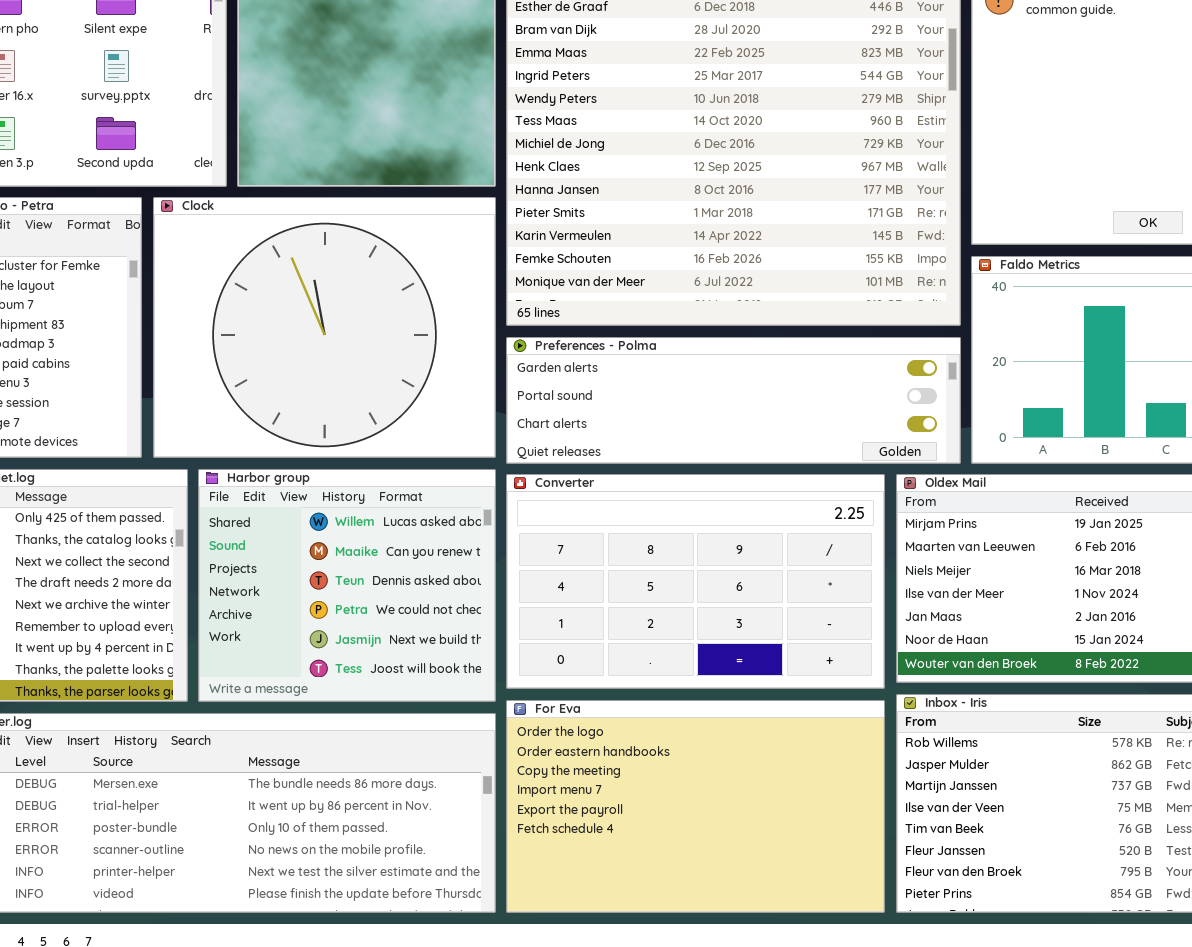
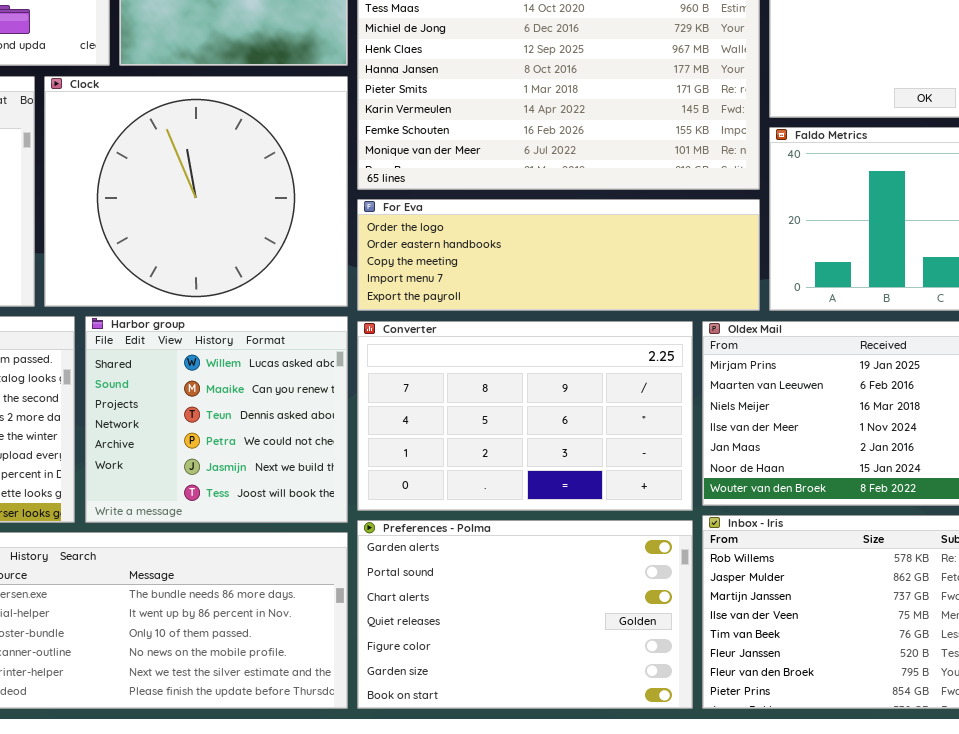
Preferences - Polma: [506,337,961,464] -> [357,520,693,709], moved, resized
For Eva: [506,700,885,913] -> [357,199,760,311], moved, resized

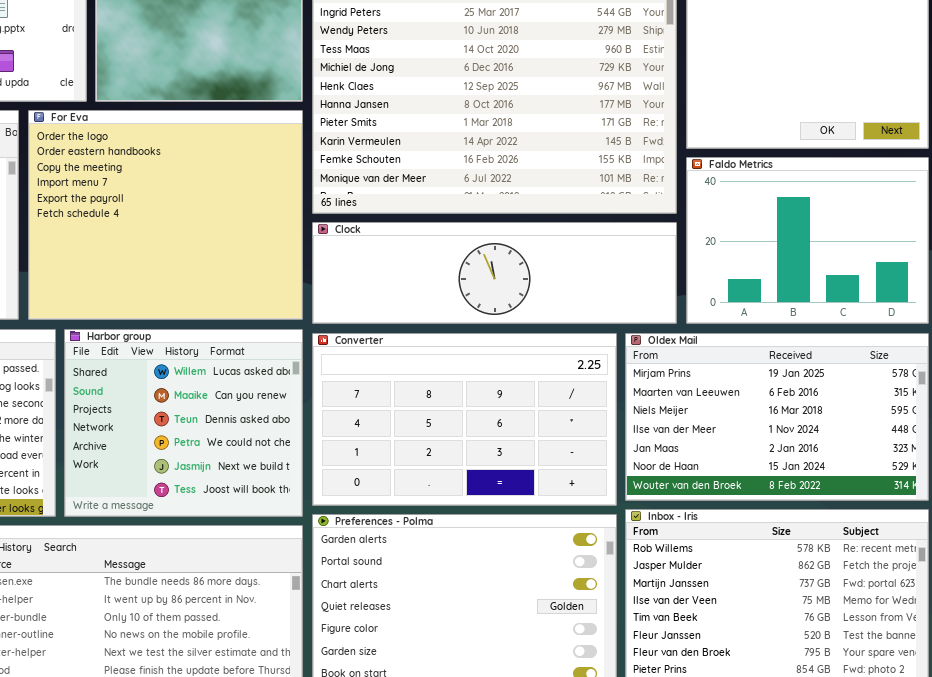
Clock: [44,76,348,307] -> [312,222,677,324], moved, resized
For Eva: [357,199,760,311] -> [28,110,303,320], moved, resized

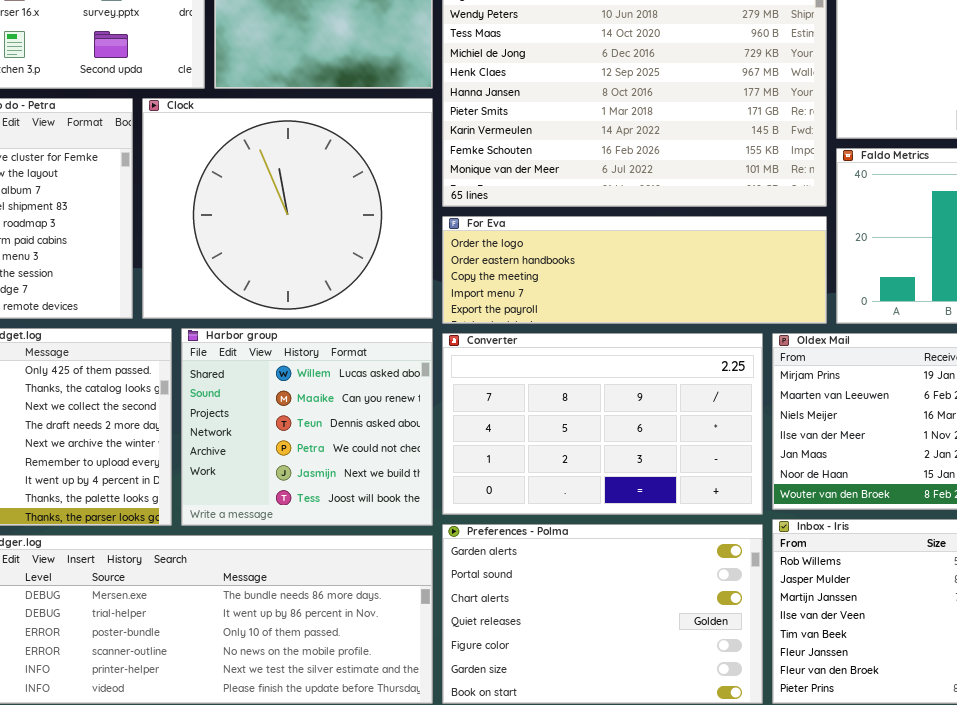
For Eva: [28,110,303,320] -> [442,216,827,324], moved, resized
Clock: [312,222,677,324] -> [142,98,433,319], moved, resized

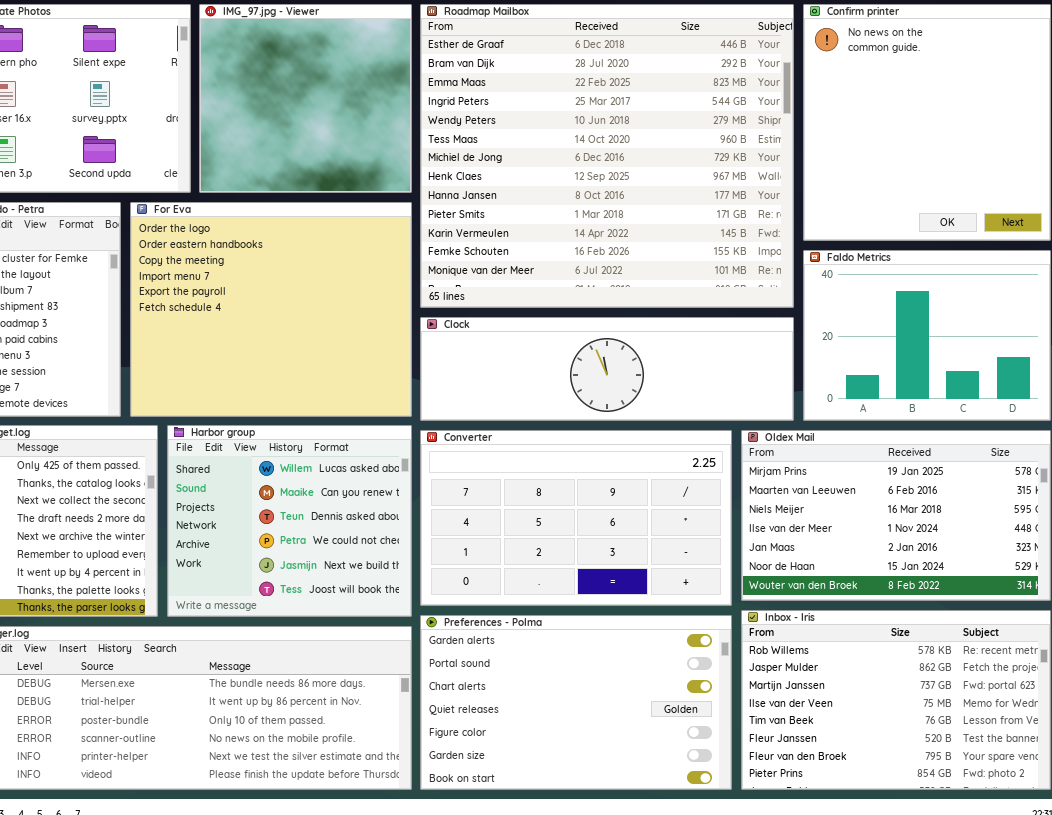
Clock: [142,98,433,319] -> [420,317,794,421], moved, resized
For Eva: [442,216,827,324] -> [130,202,412,417], moved, resized

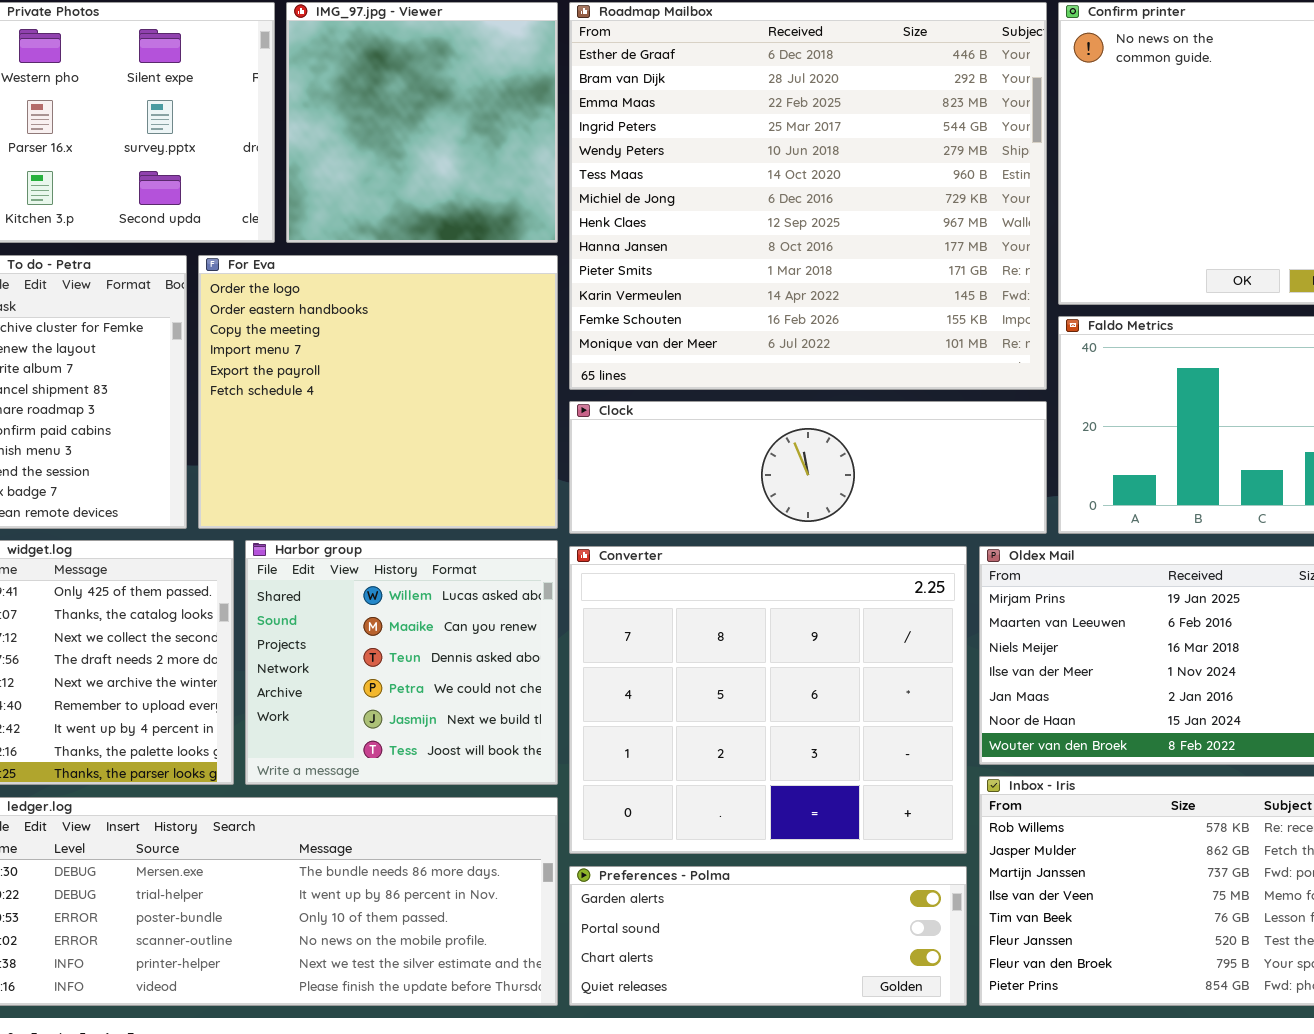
Converter: [420,430,732,606] -> [569,546,967,854], resized
Preferences - Polma: [420,615,732,790] -> [569,866,967,1006], resized

